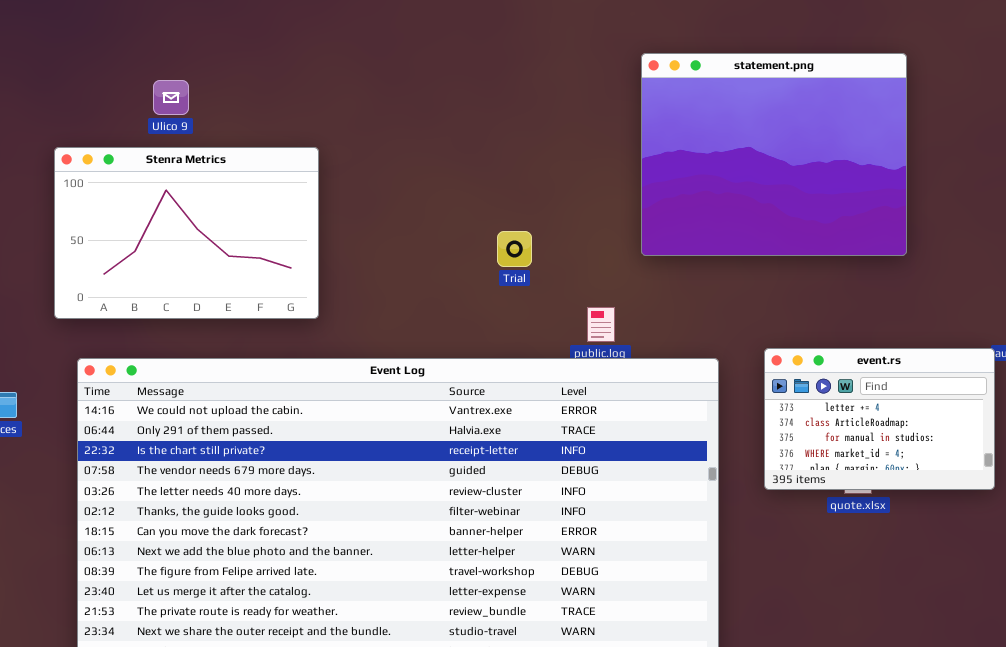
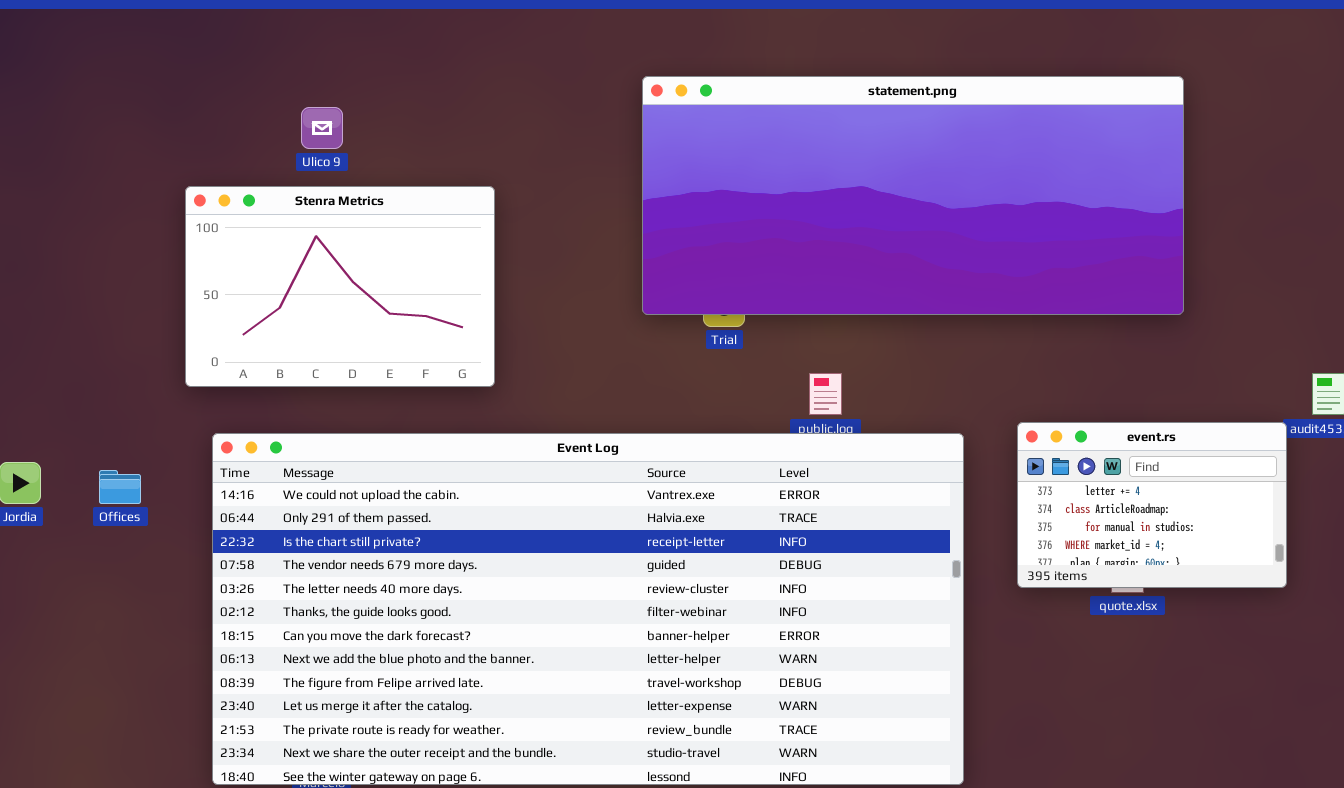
statement.png: [641,53,907,256] -> [642,76,1184,315], resized

